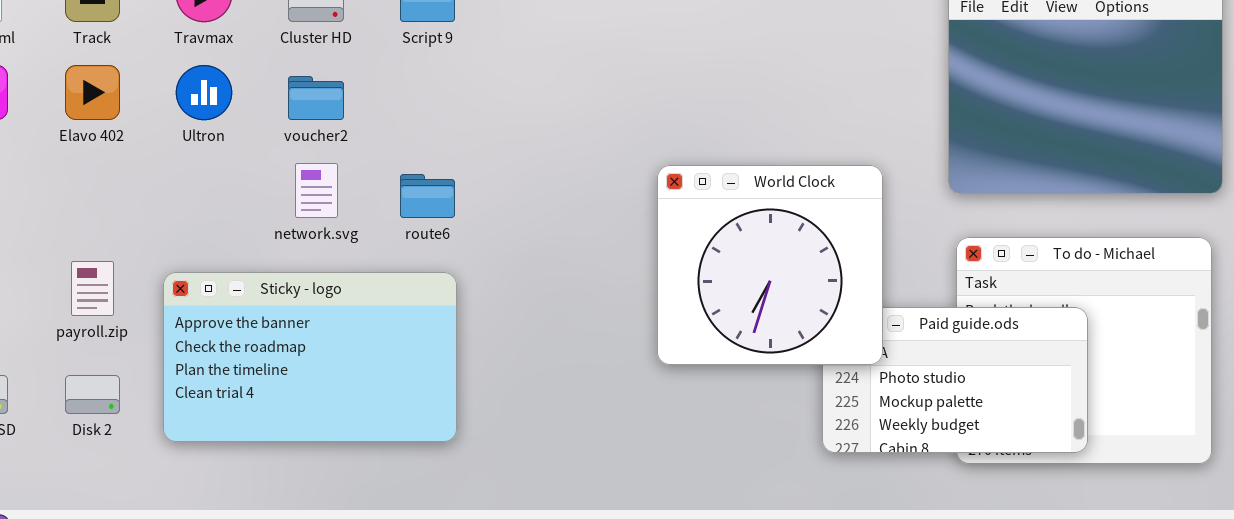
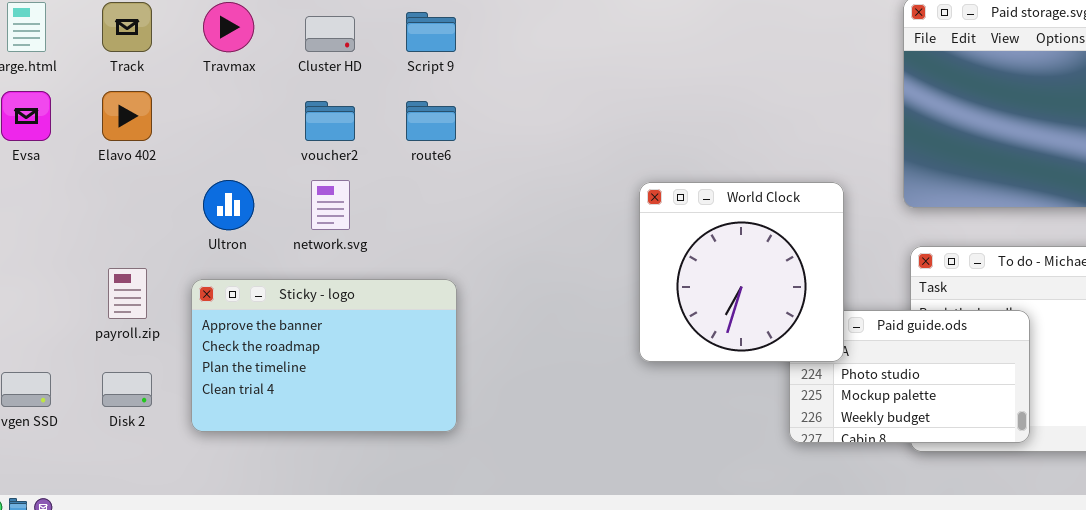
Ultron: [176,65,232,120] -> [203,180,254,230], moved
route6: [400,174,455,218] -> [406,101,456,141], moved

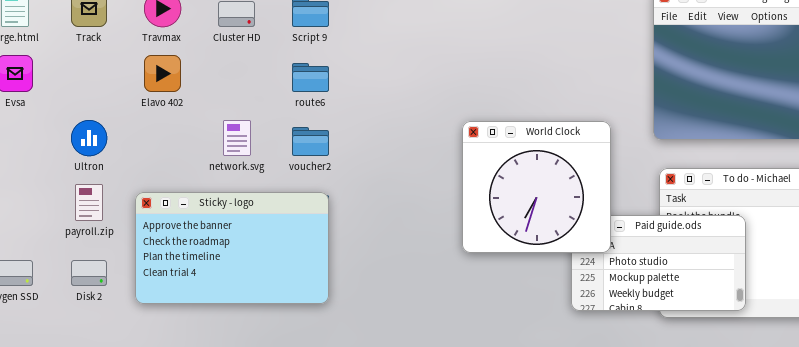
Elavo 402: [102,91,152,141] -> [144,55,181,92], moved
voucher2: [305,101,355,141] -> [292,127,329,156], moved
Ultron: [203,180,254,230] -> [71,120,107,156], moved

